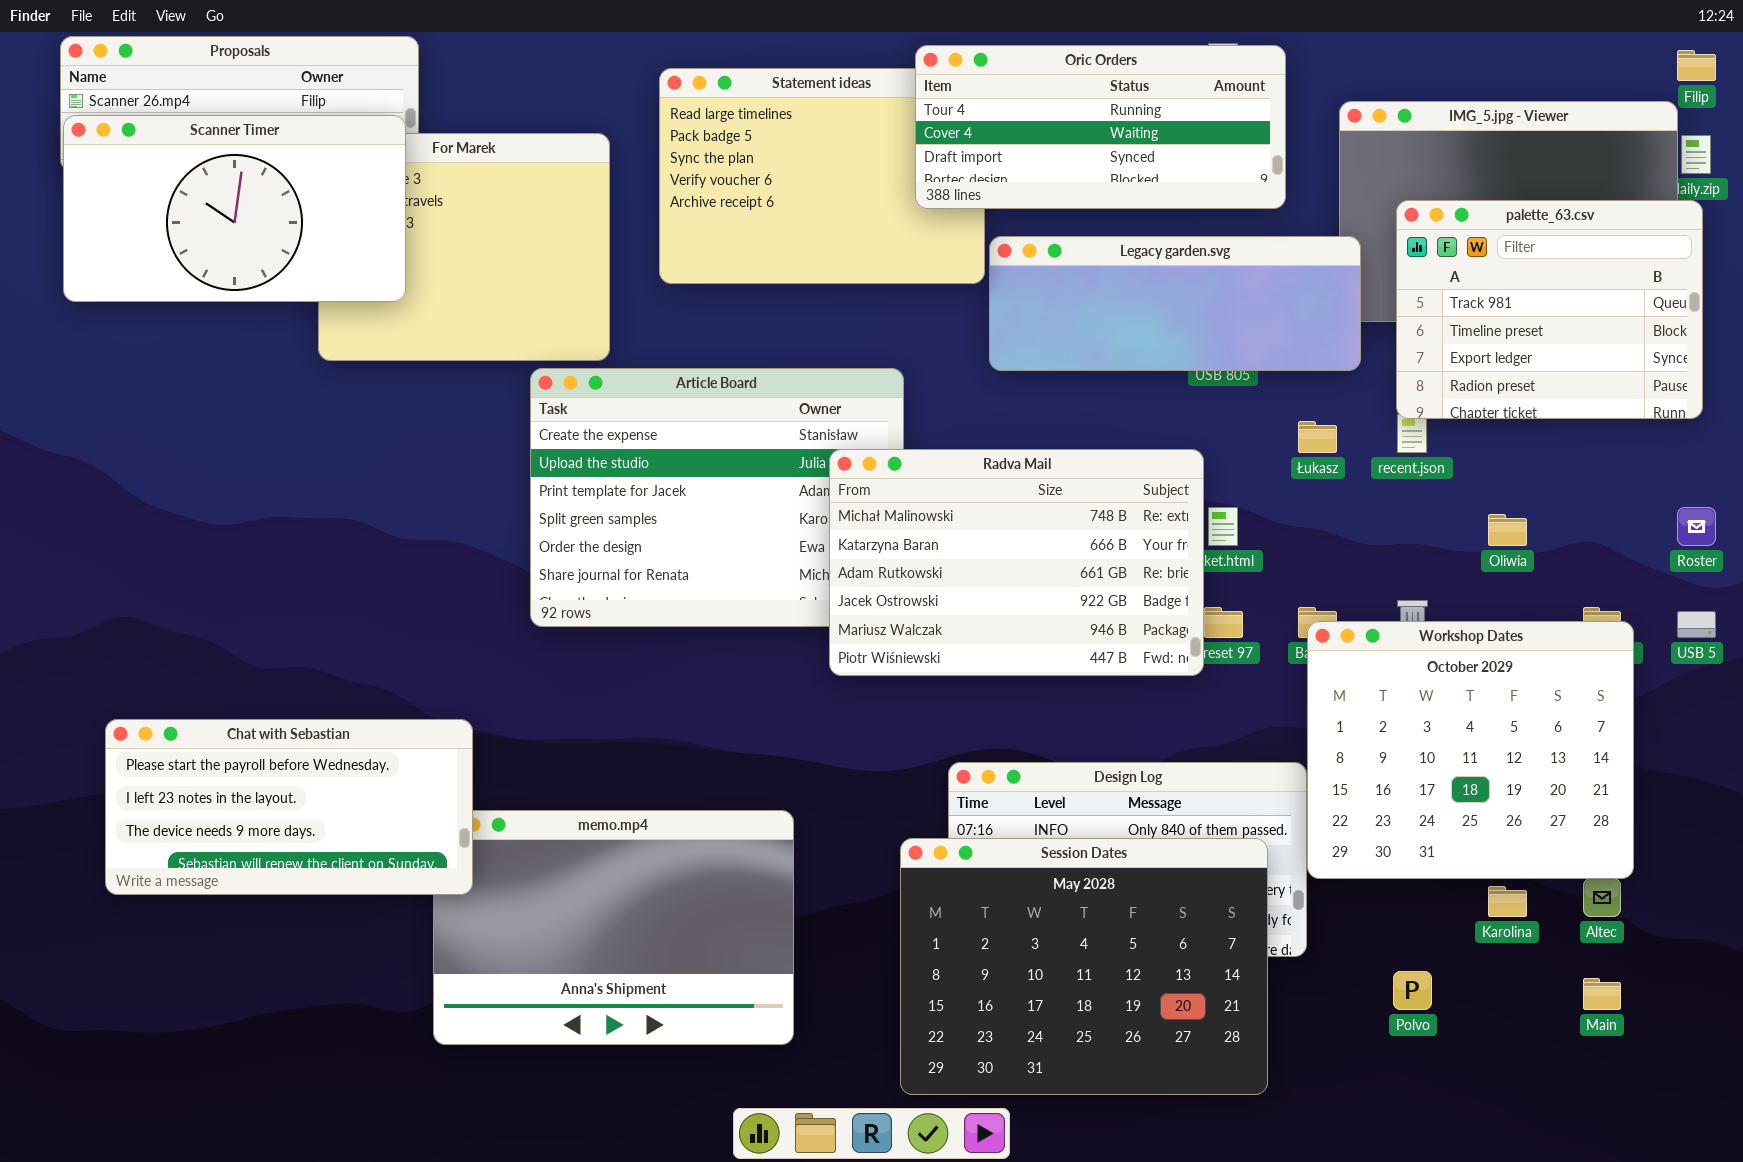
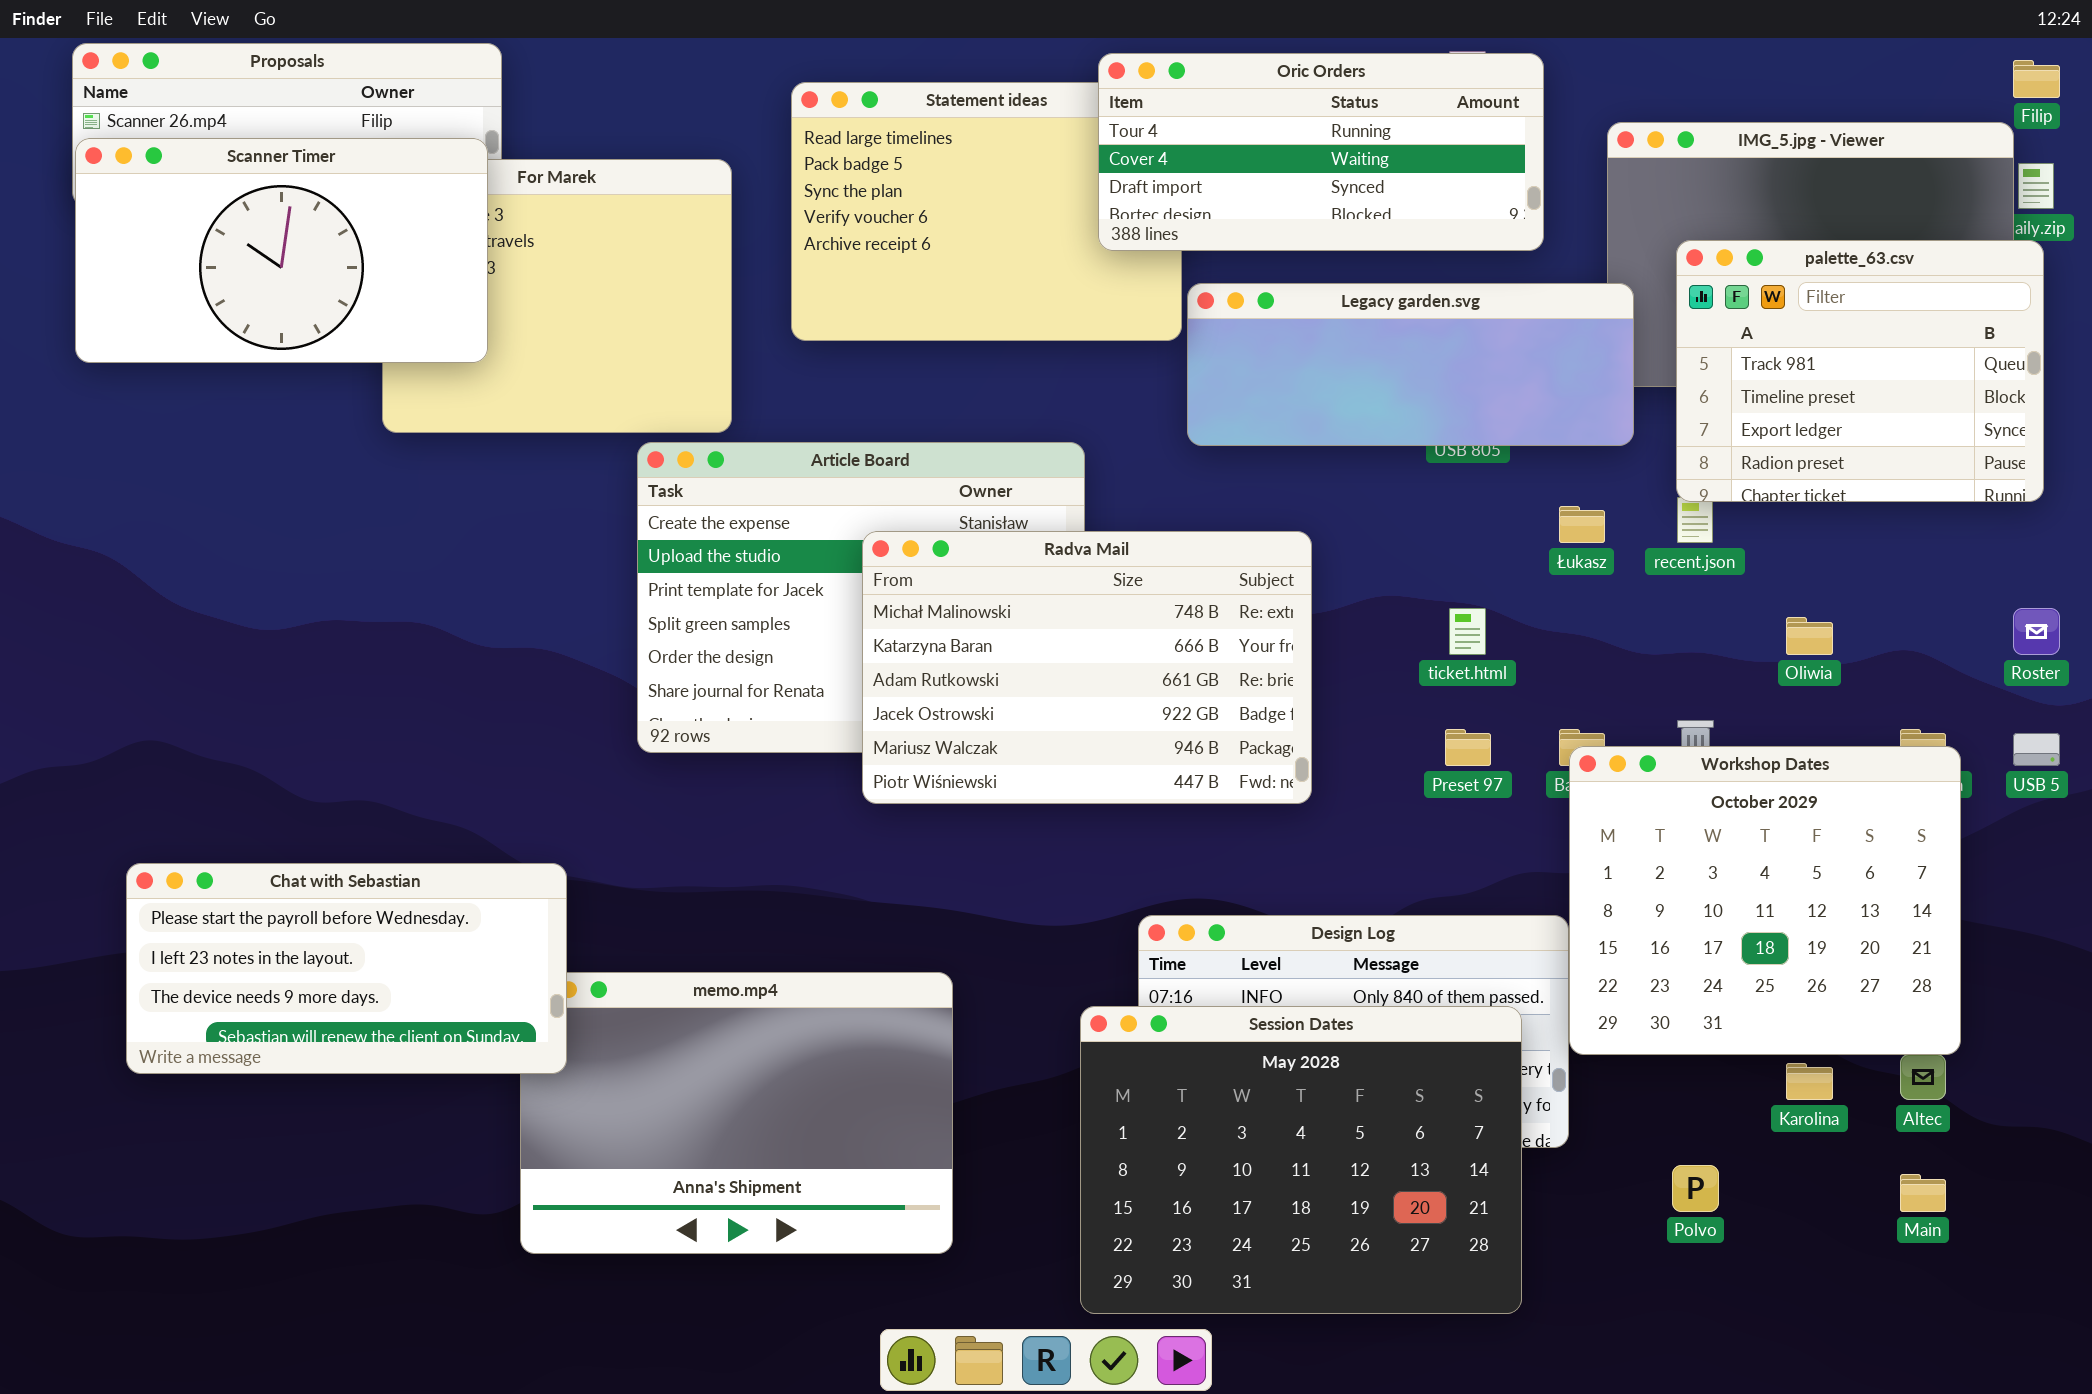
Radva Mail: [829,449,1204,676] -> [862,531,1312,804], moved

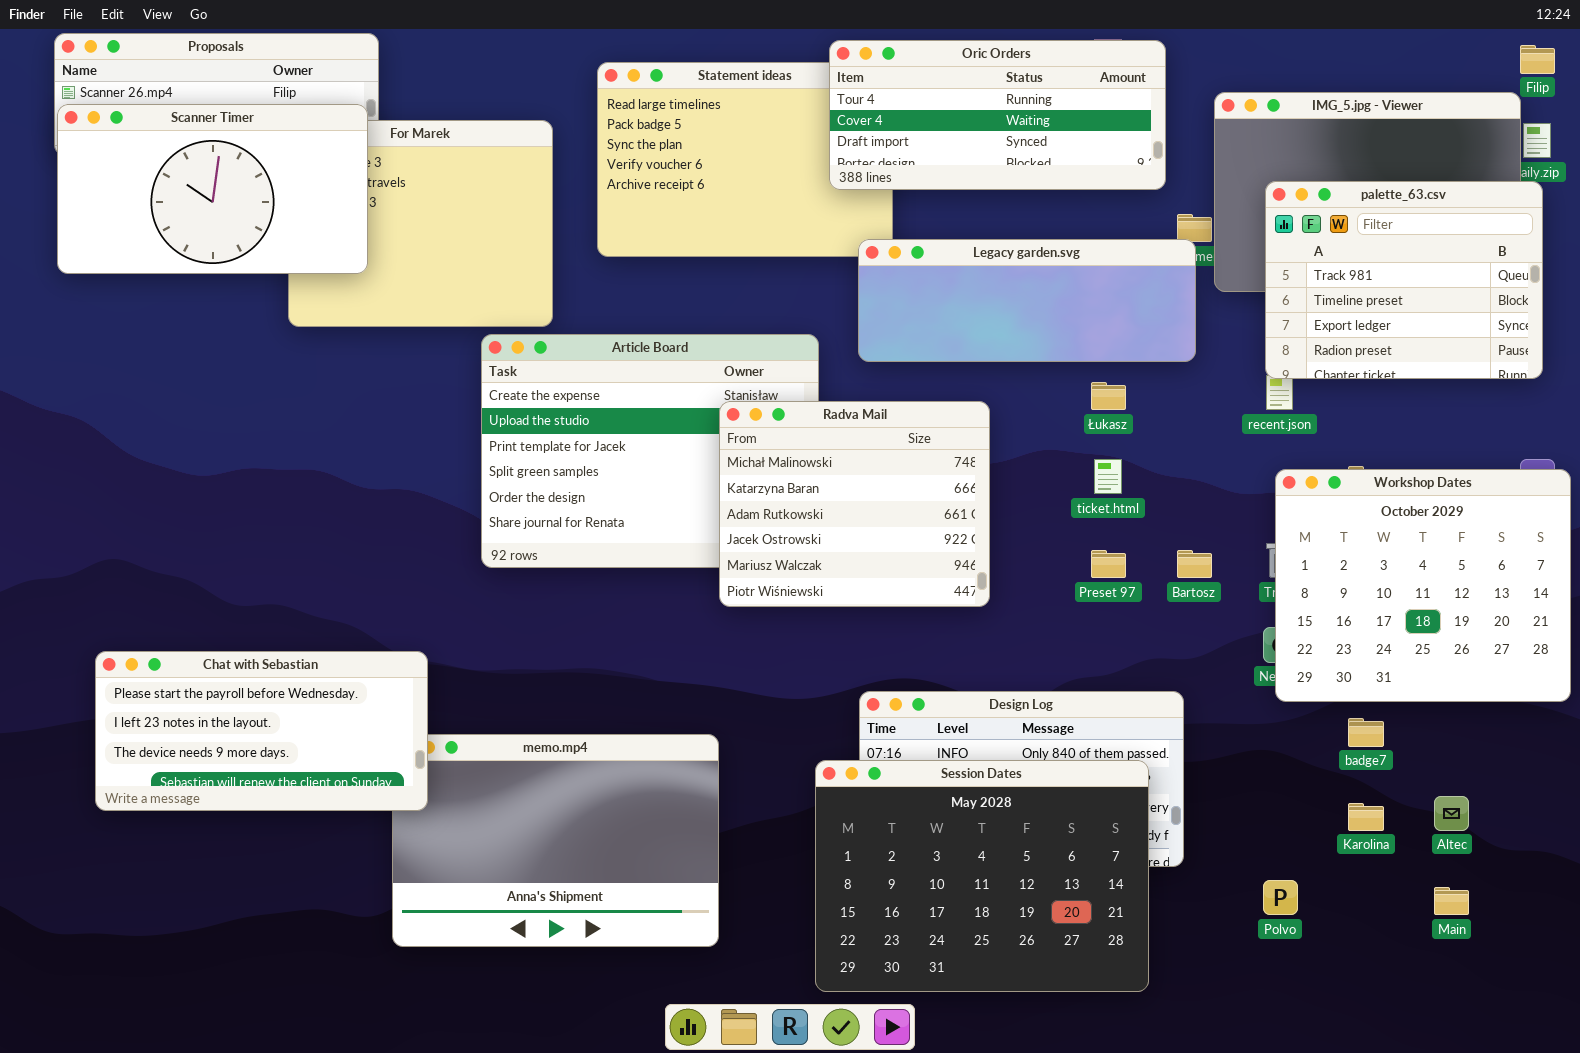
Legacy garden.svg: [1187,283,1634,446] -> [858,239,1196,362], moved
Łukasz: [1559,506,1605,543] -> [1091,382,1126,410], moved
Radva Mail: [862,531,1312,804] -> [719,401,990,607], resized
Workshop Dates: [1569,746,1961,1055] -> [1275,469,1571,702], moved

